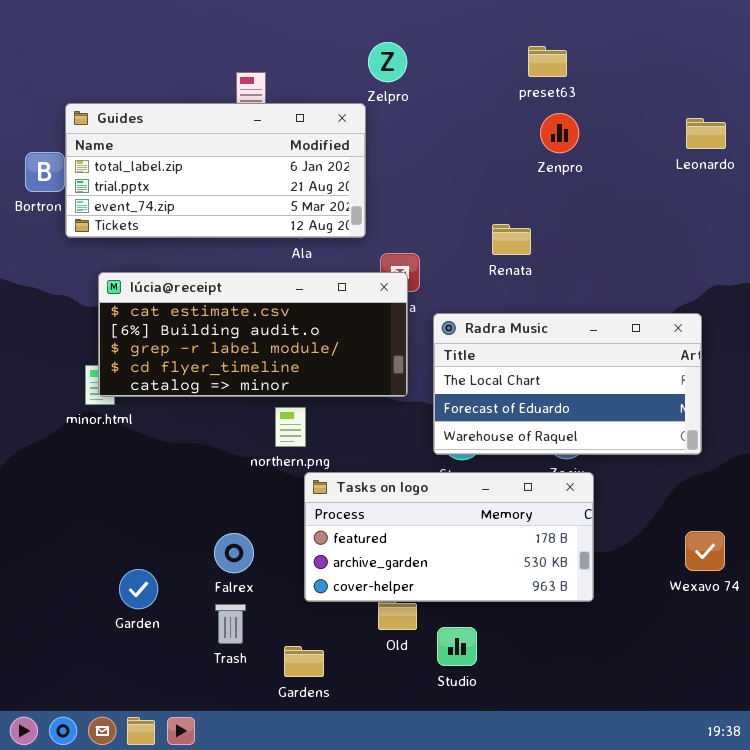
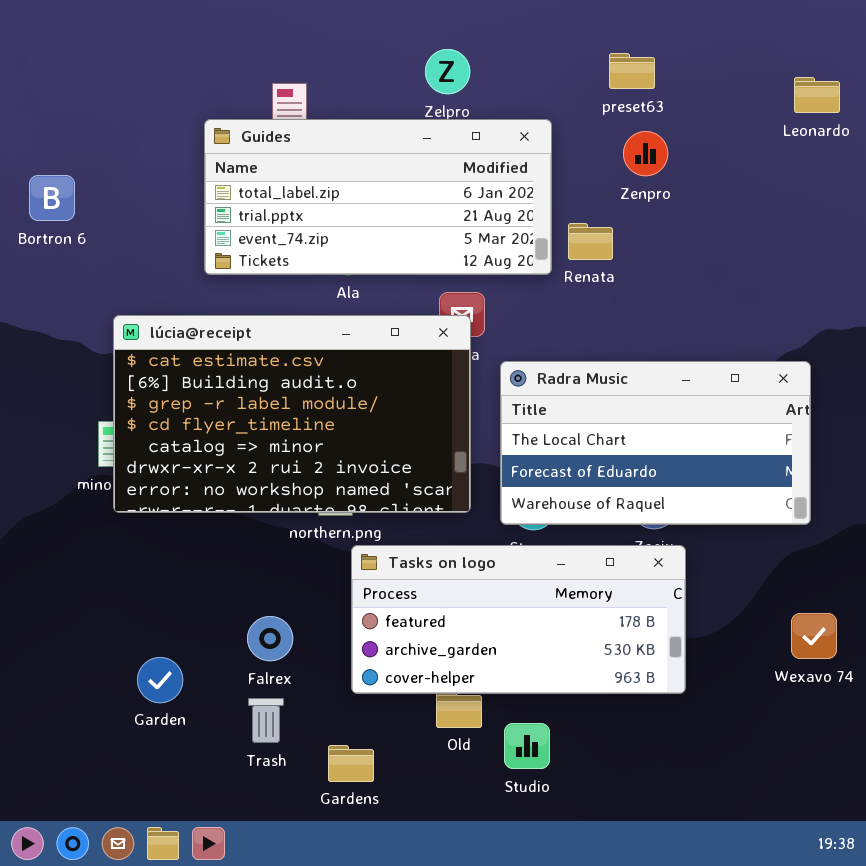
Guides: [65,103,366,238] -> [204,119,552,275], moved
Leonardo: [686,118,726,149] -> [794,77,840,113], moved
Renata: [492,224,531,255] -> [568,223,613,260], moved
lúcia@receipt: [98,272,408,397] -> [113,315,471,513], resized

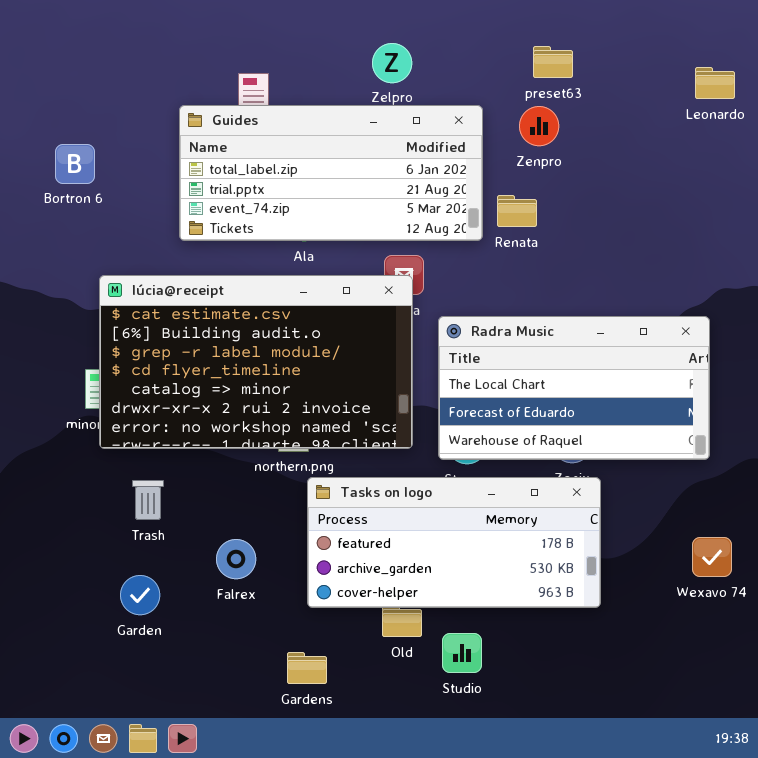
Zenpro: [623,131,668,176] -> [519,106,559,146], moved
Bortron 6: [29,175,75,221] -> [55,144,95,184], moved
Trash: [248,698,284,743] -> [132,480,164,520], moved

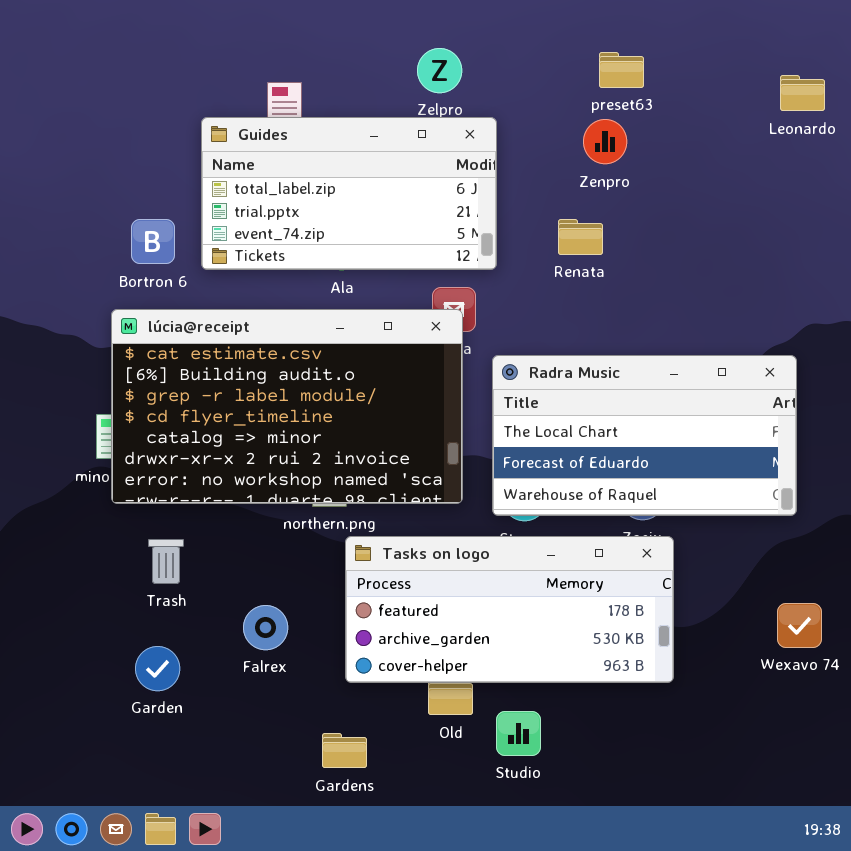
Guides: [179,105,483,241] -> [201,117,497,270], resized
Bortron 6: [55,144,95,184] -> [131,219,175,264], moved

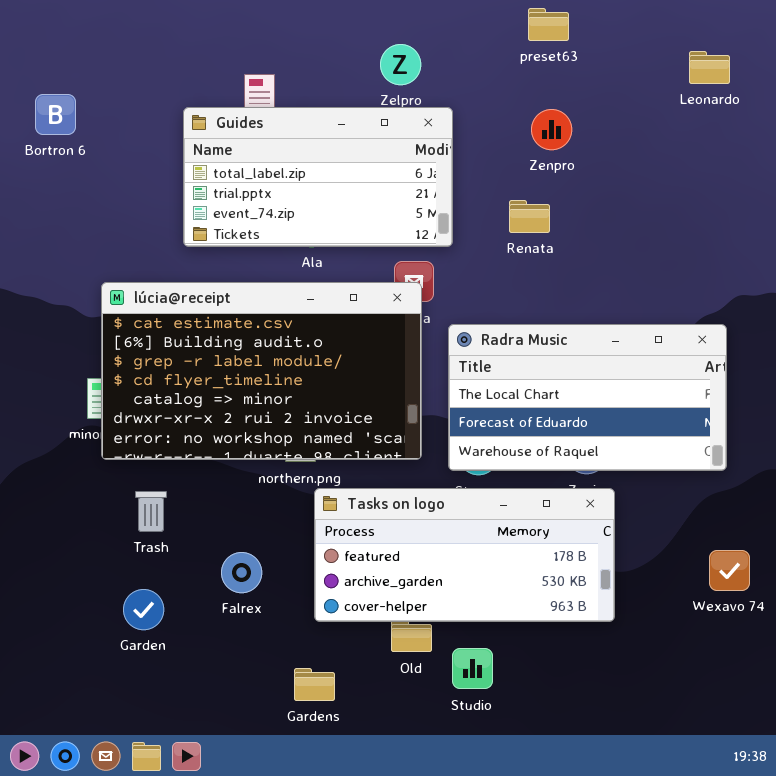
preset63: [599,52,644,88] -> [528,8,569,41], moved
Leonardo: [780,75,825,111] -> [689,51,730,84], moved
Bortron 6: [131,219,175,264] -> [35,94,76,135], moved

